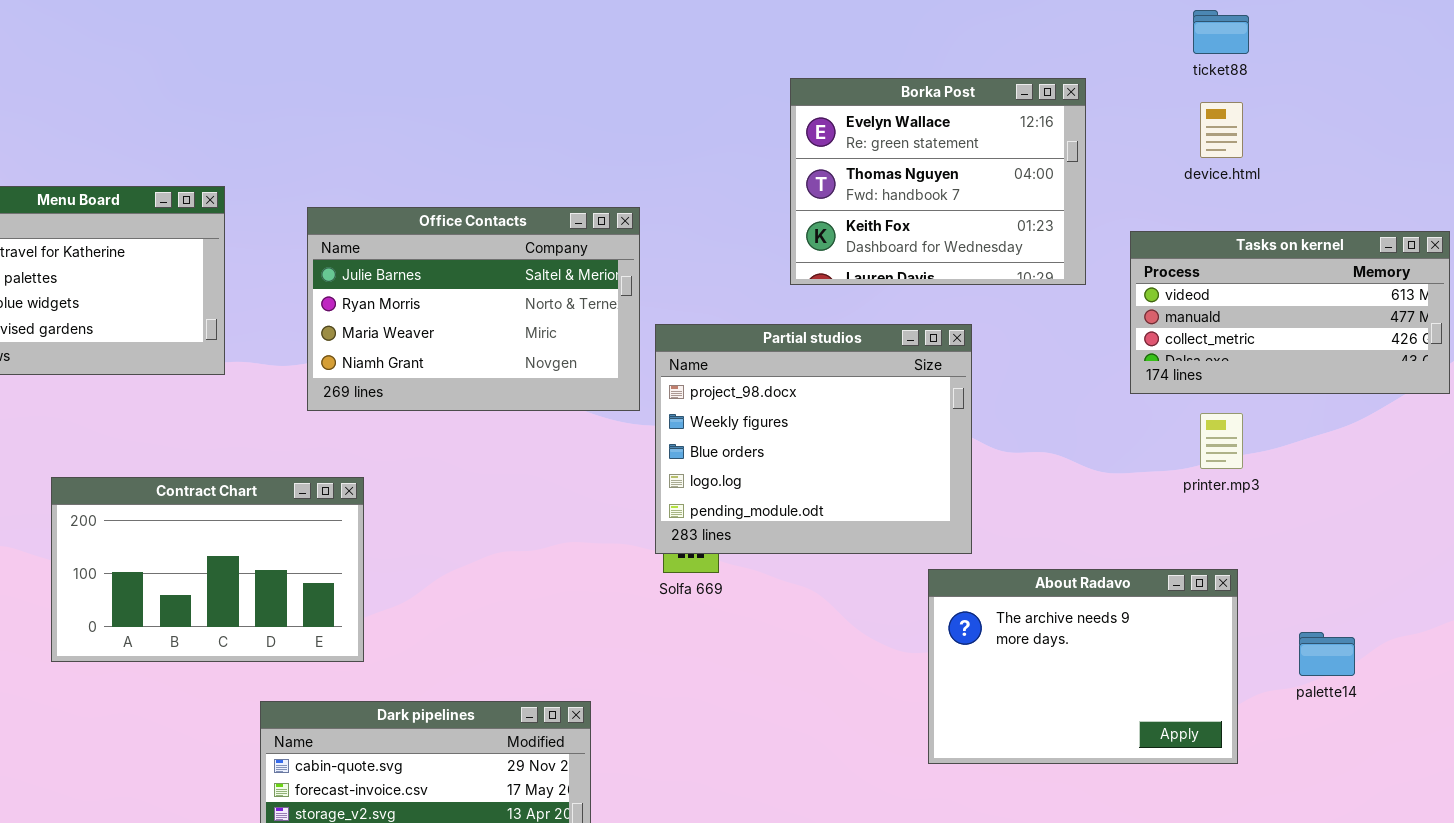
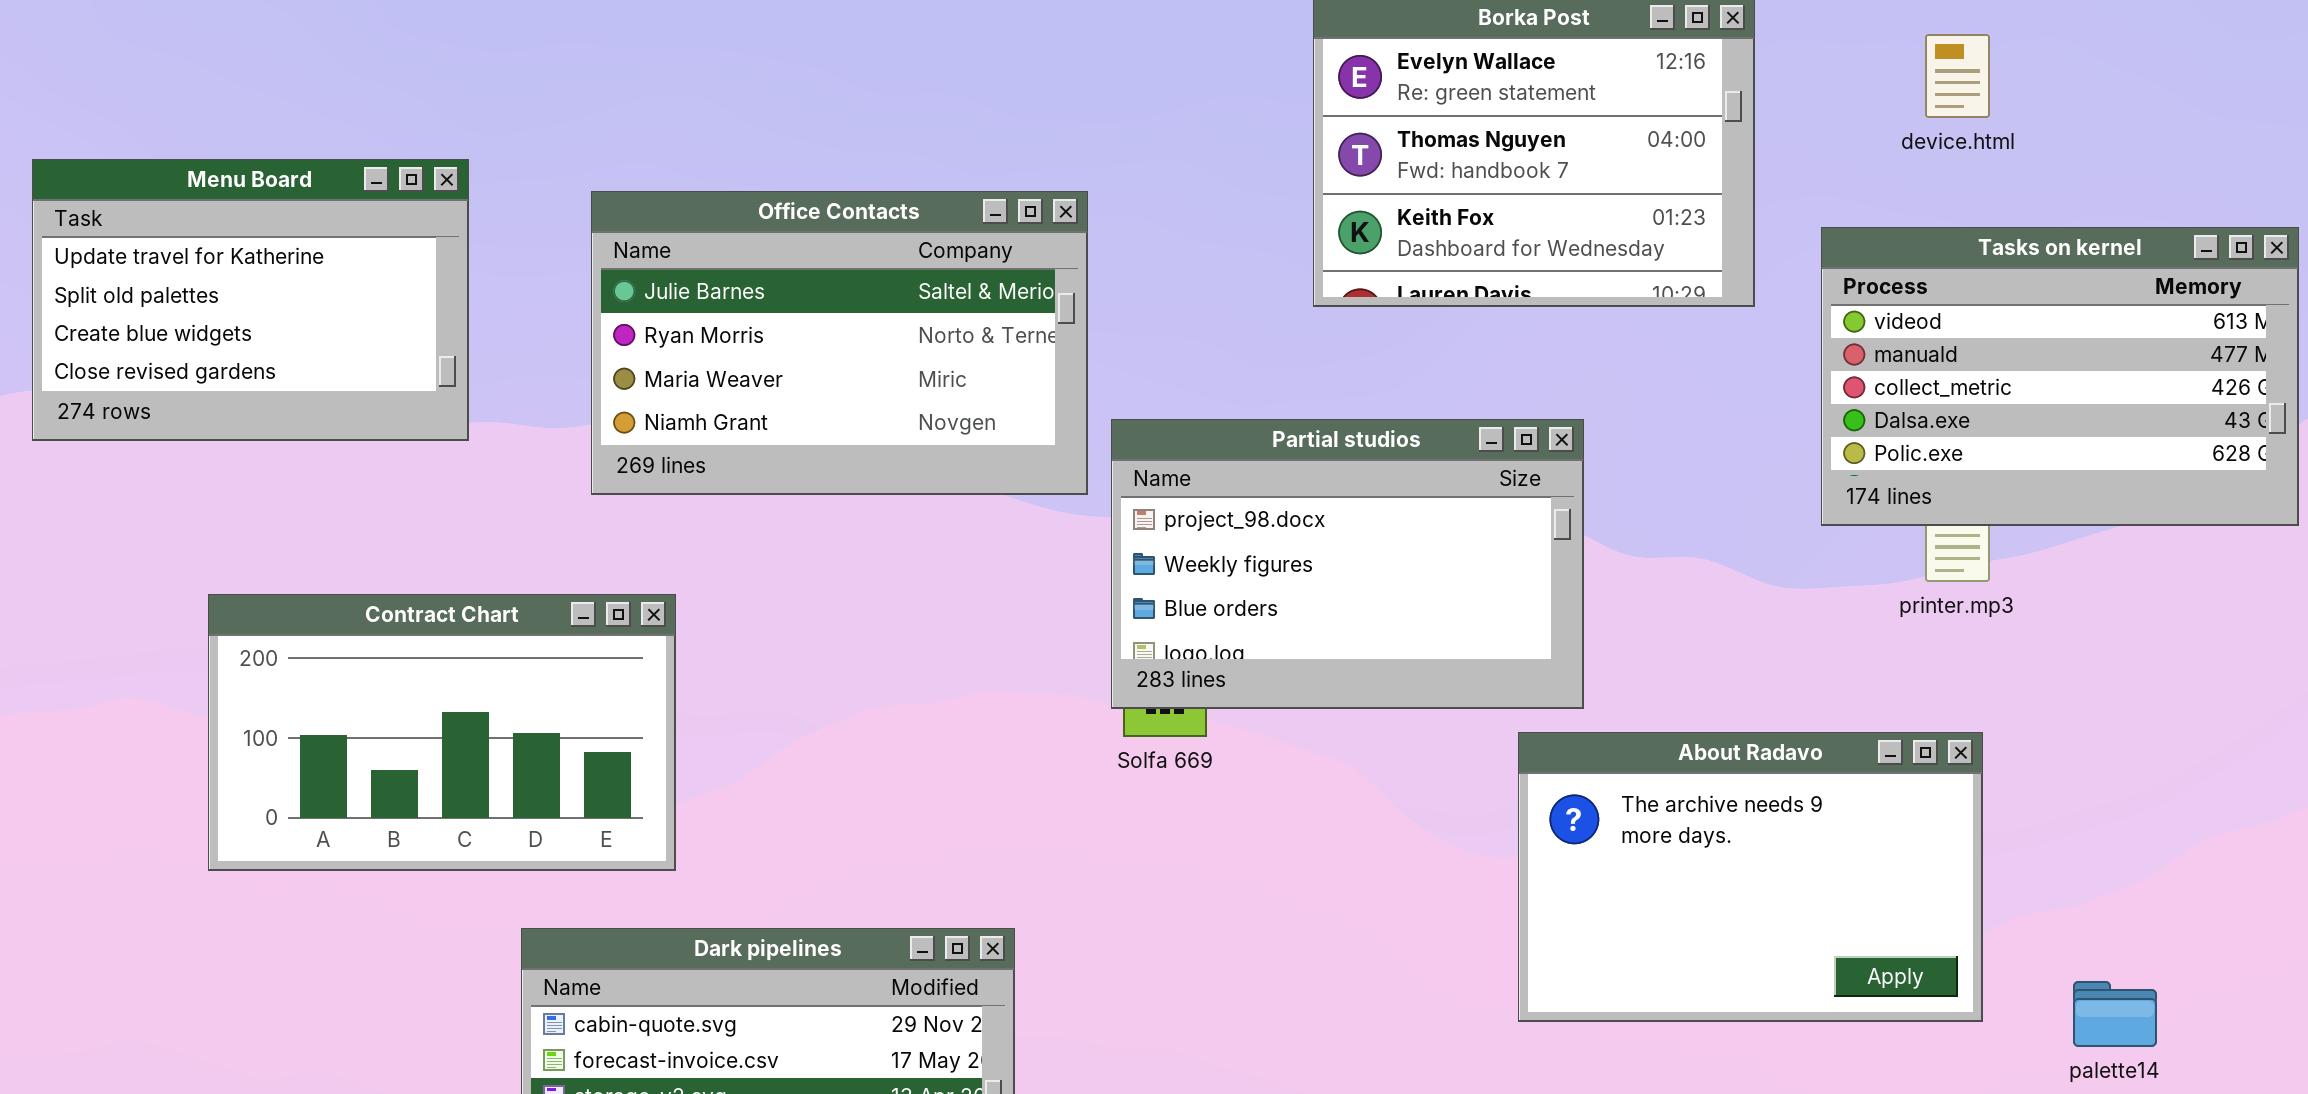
Tasks on kernel: [1130,231,1450,394] -> [1821,227,2299,526], resized
Partial studios: [655,324,972,554] -> [1111,419,1584,709], resized
palette14: [1299,632,1355,676] -> [2073,981,2157,1047], moved

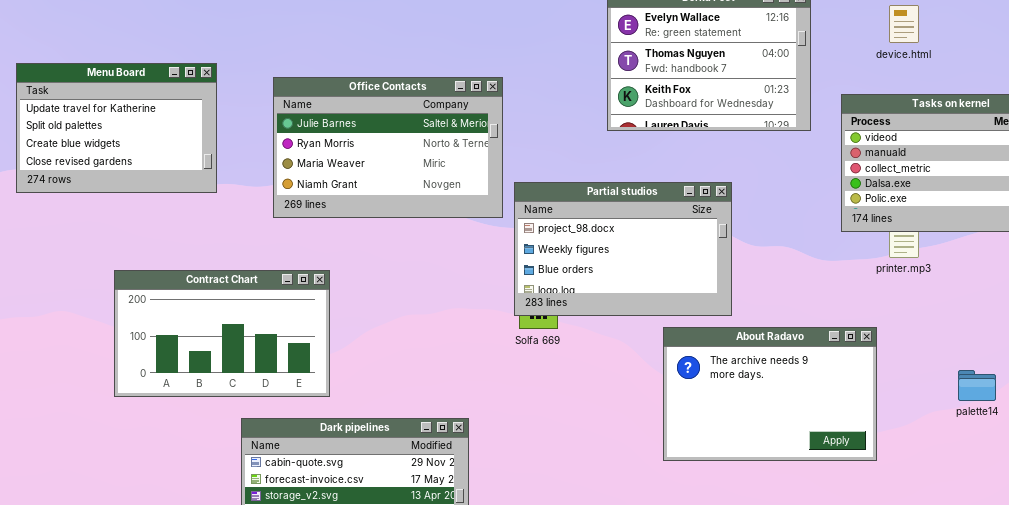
Contract Chart: [208,594,676,871] -> [114,270,330,397], moved
About Radavo: [1518,732,1983,1022] -> [663,327,877,461], moved
palette14: [2073,981,2157,1047] -> [958,370,996,401], moved

